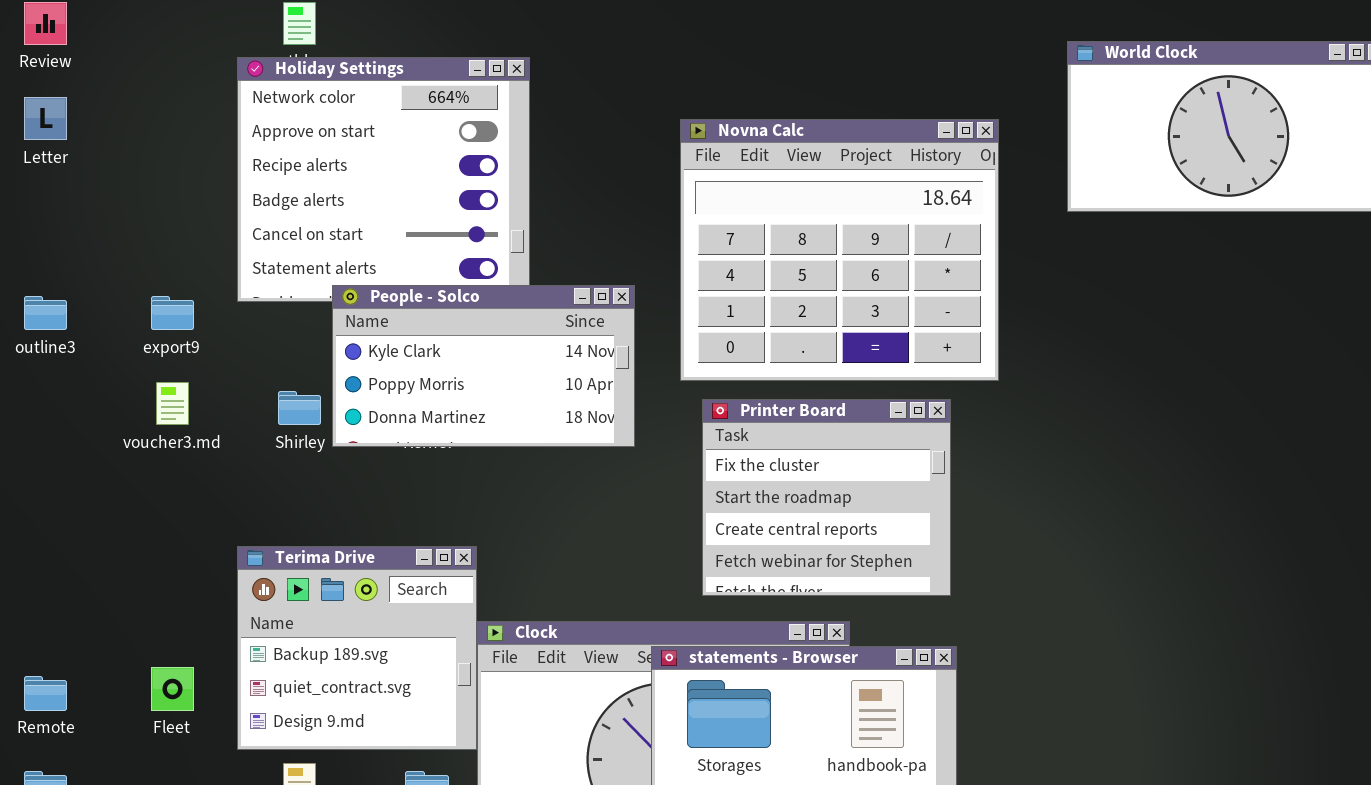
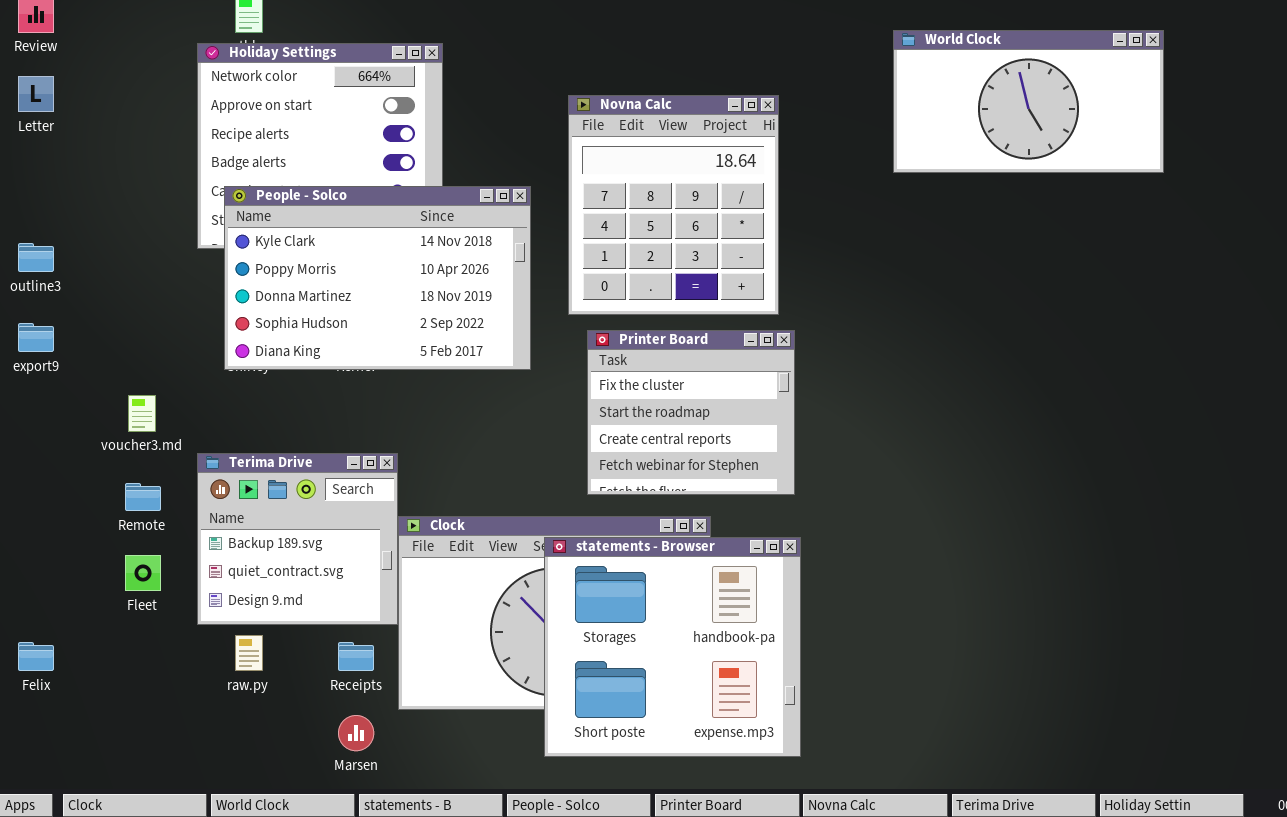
Novna Calc: [680,119,999,381] -> [568,95,779,315], resized
People - Solco: [332,285,635,447] -> [224,186,531,370], resized
export9: [151,296,194,330] -> [18,323,54,352], moved
voucher3.md: [156,382,189,425] -> [128,395,156,432], moved
Remote: [24,676,67,711] -> [125,483,161,511], moved

